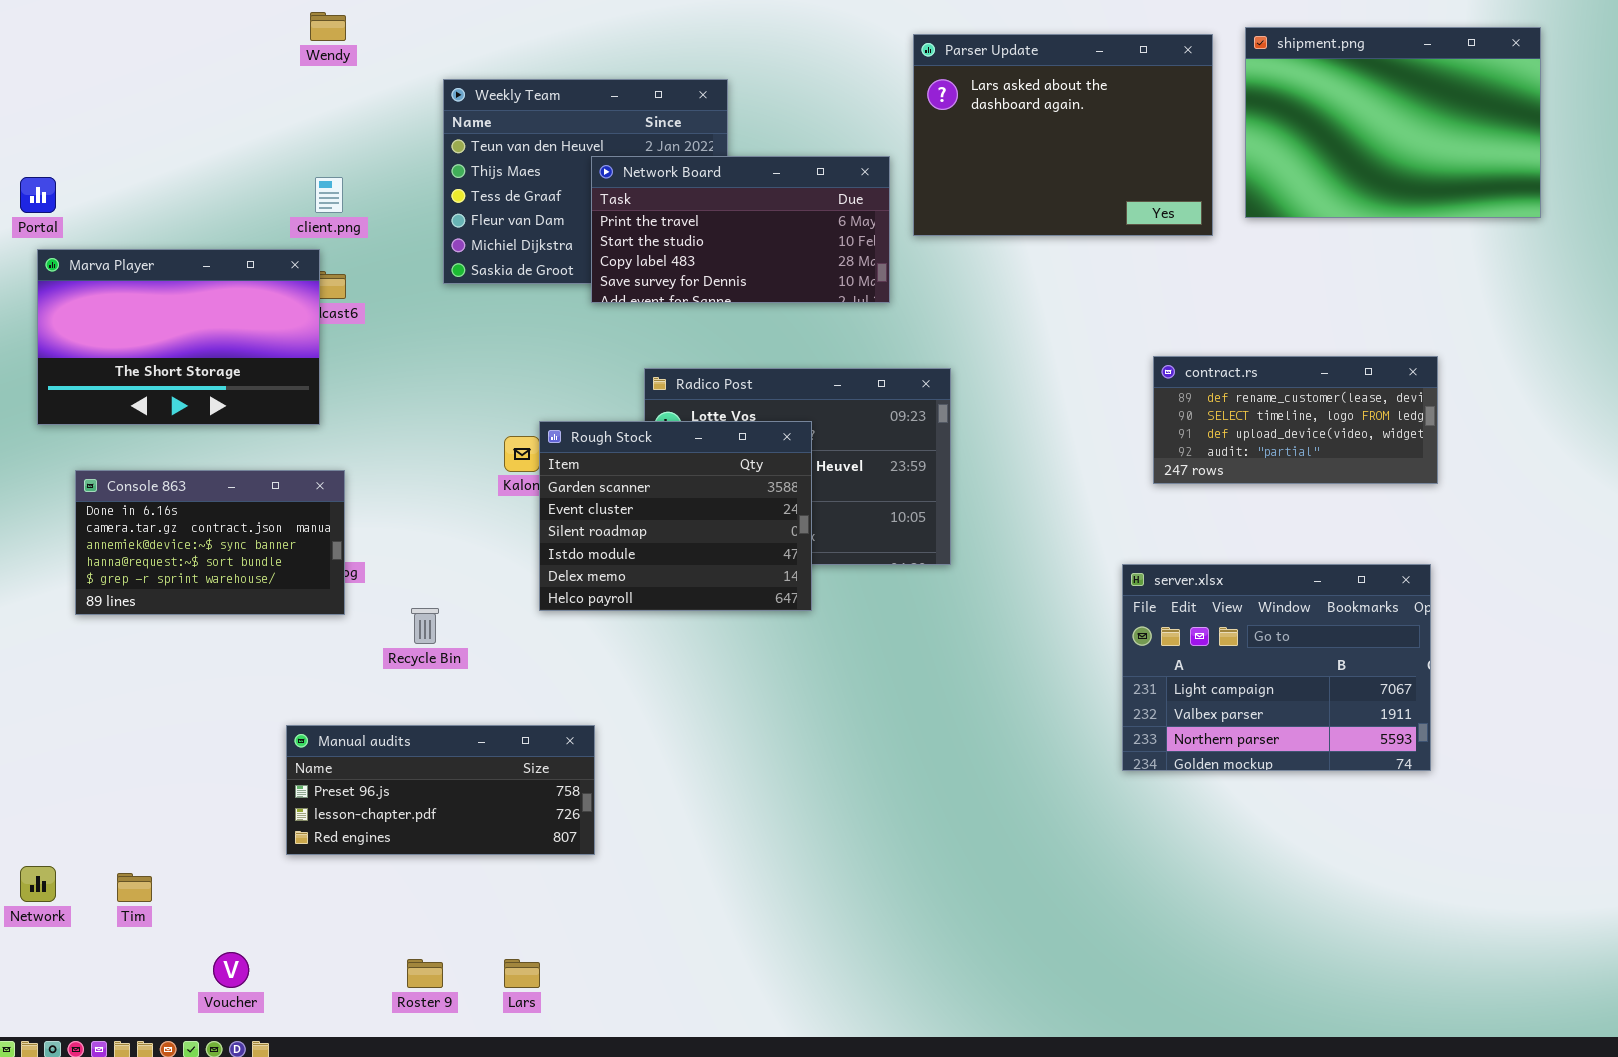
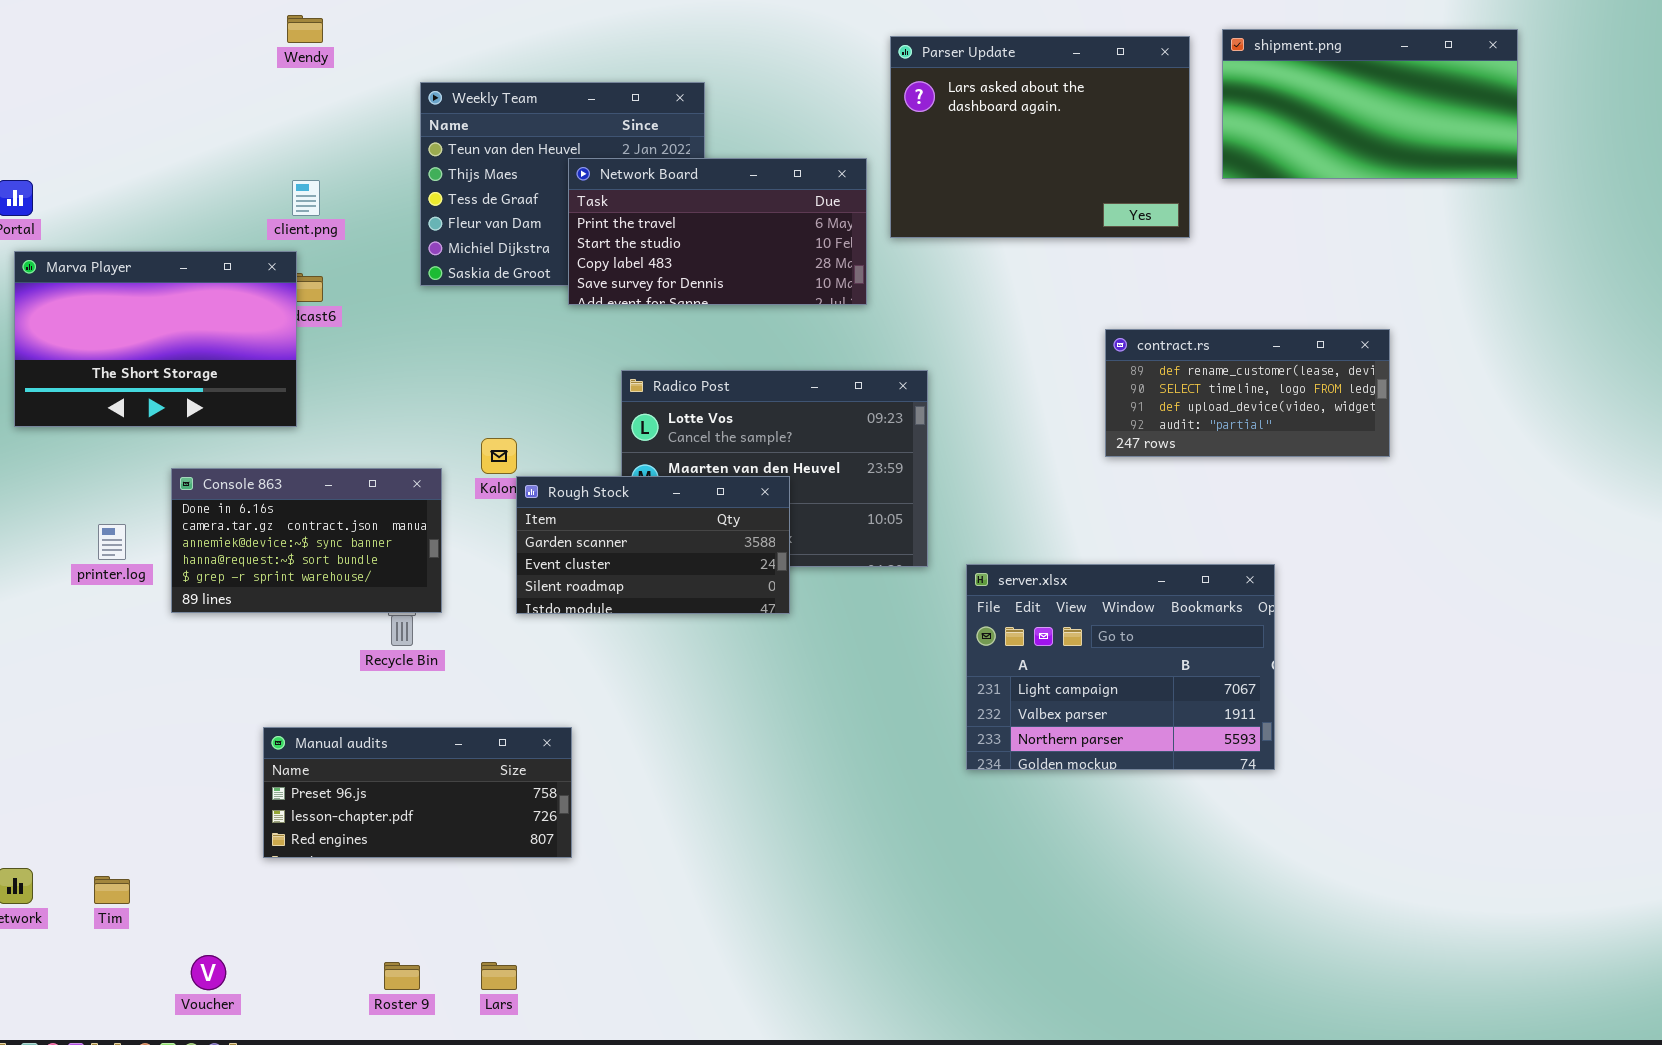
shipment.png: [1245,27,1541,218] -> [1222,29,1518,179], resized
contract.rs: [1153,356,1438,484] -> [1105,329,1390,457], moved
Rough Stock: [539,421,812,611] -> [516,476,790,614], resized
Console 863: [75,470,345,615] -> [171,468,442,613], moved
server.xlsx: [1122,564,1431,771] -> [966,564,1275,770], moved

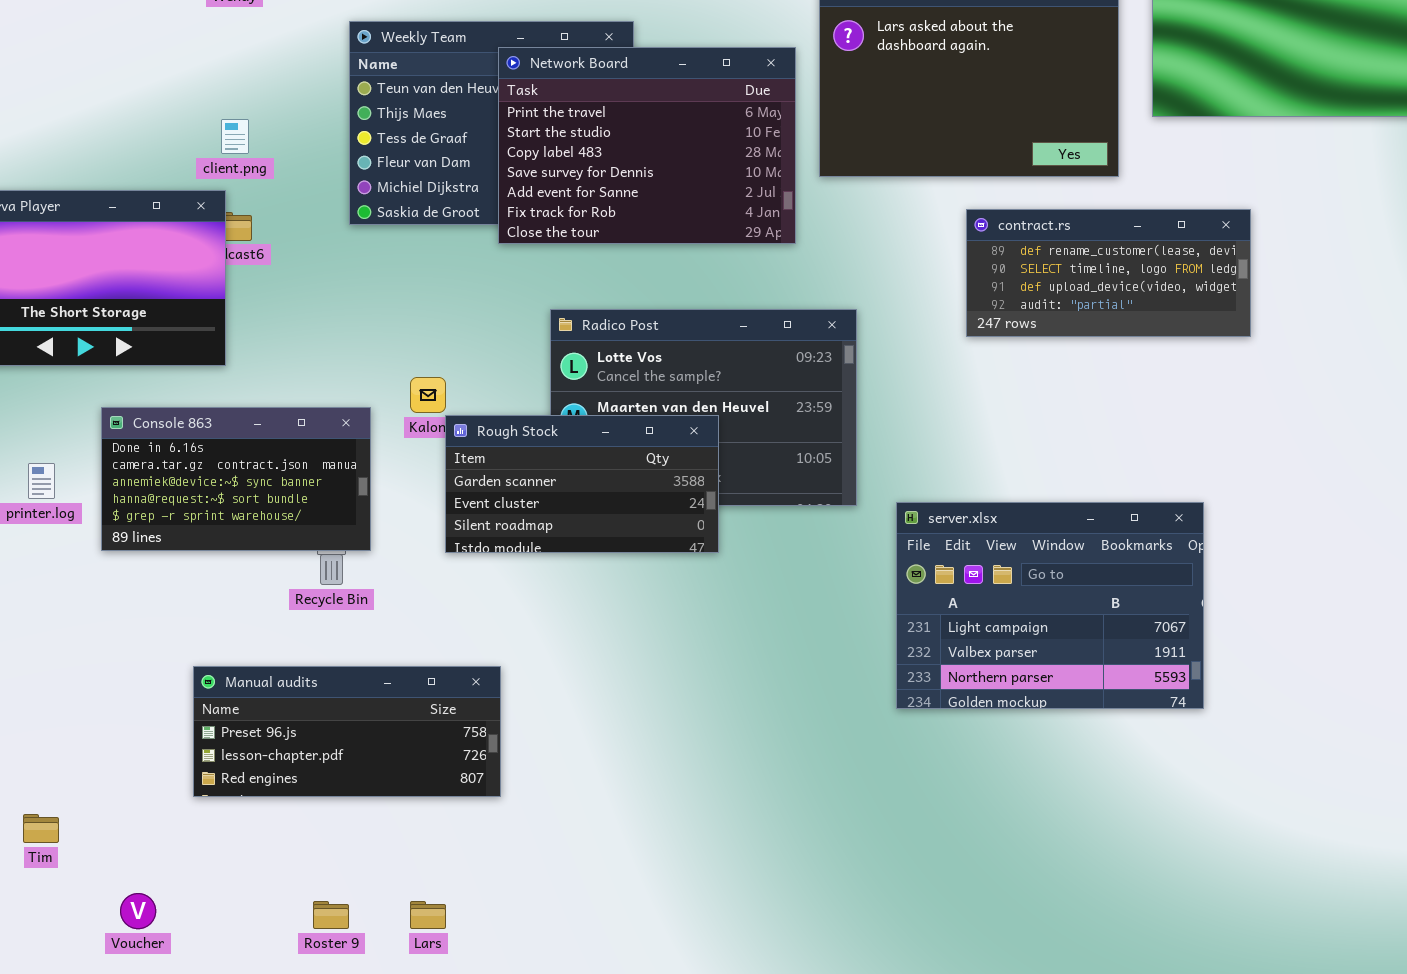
Network Board: [568,158,867,305] -> [498,47,796,244], resized
contract.rs: [1105,329,1390,457] -> [966,209,1251,337], moved

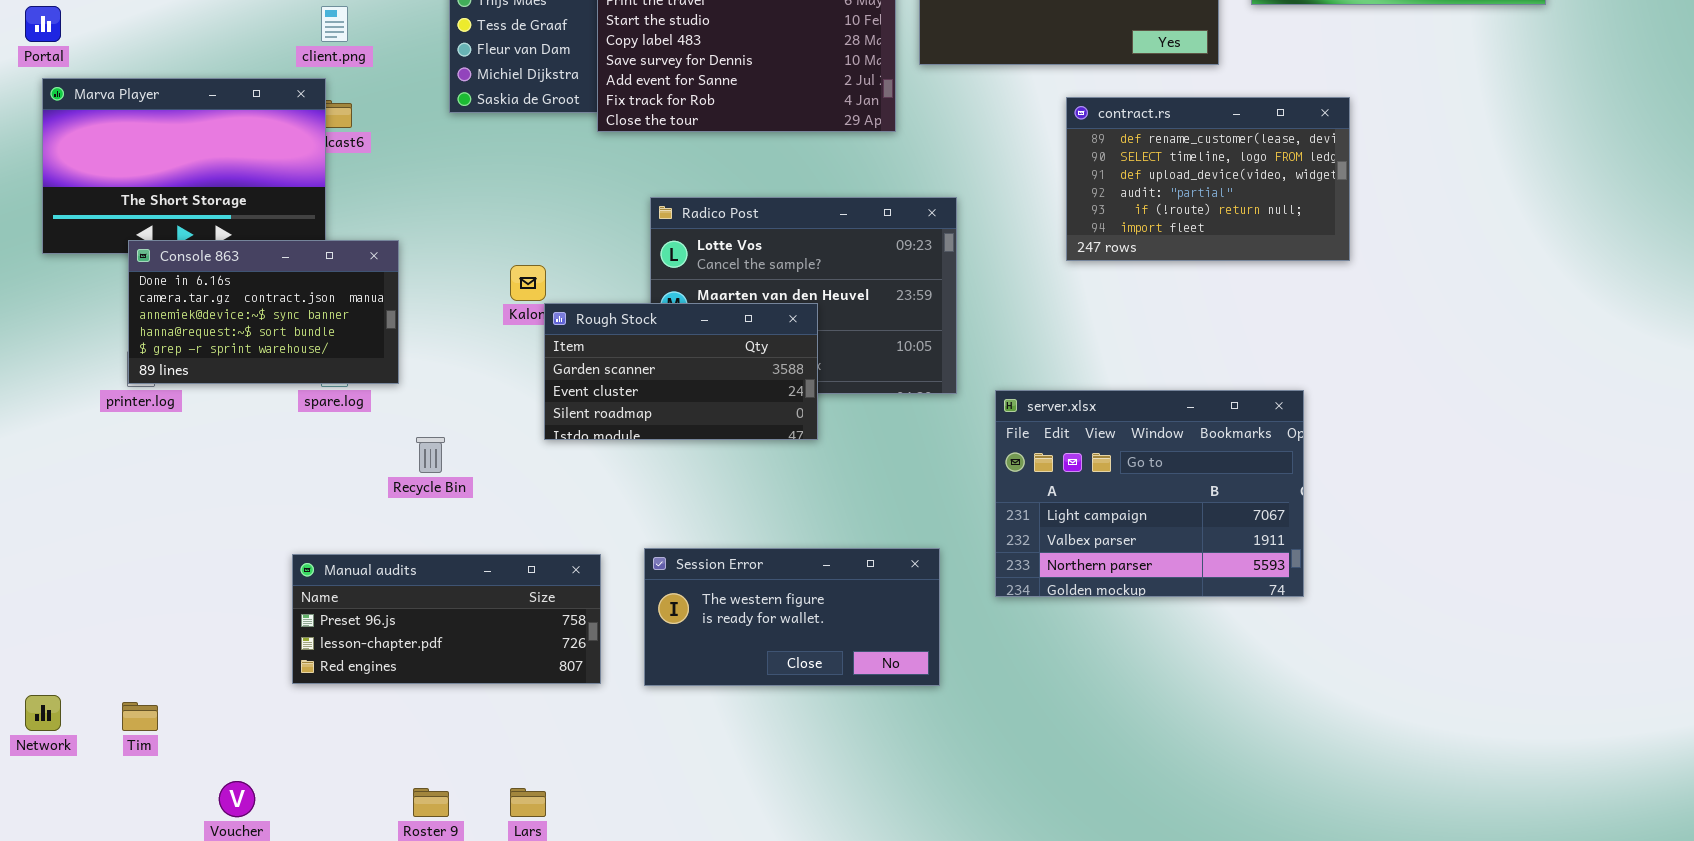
contract.rs: [966,209,1251,337] -> [1066,97,1350,261], resized
Console 863: [101,407,371,551] -> [128,240,399,384], moved
Session Error: none -> [644,548,940,686], opened

